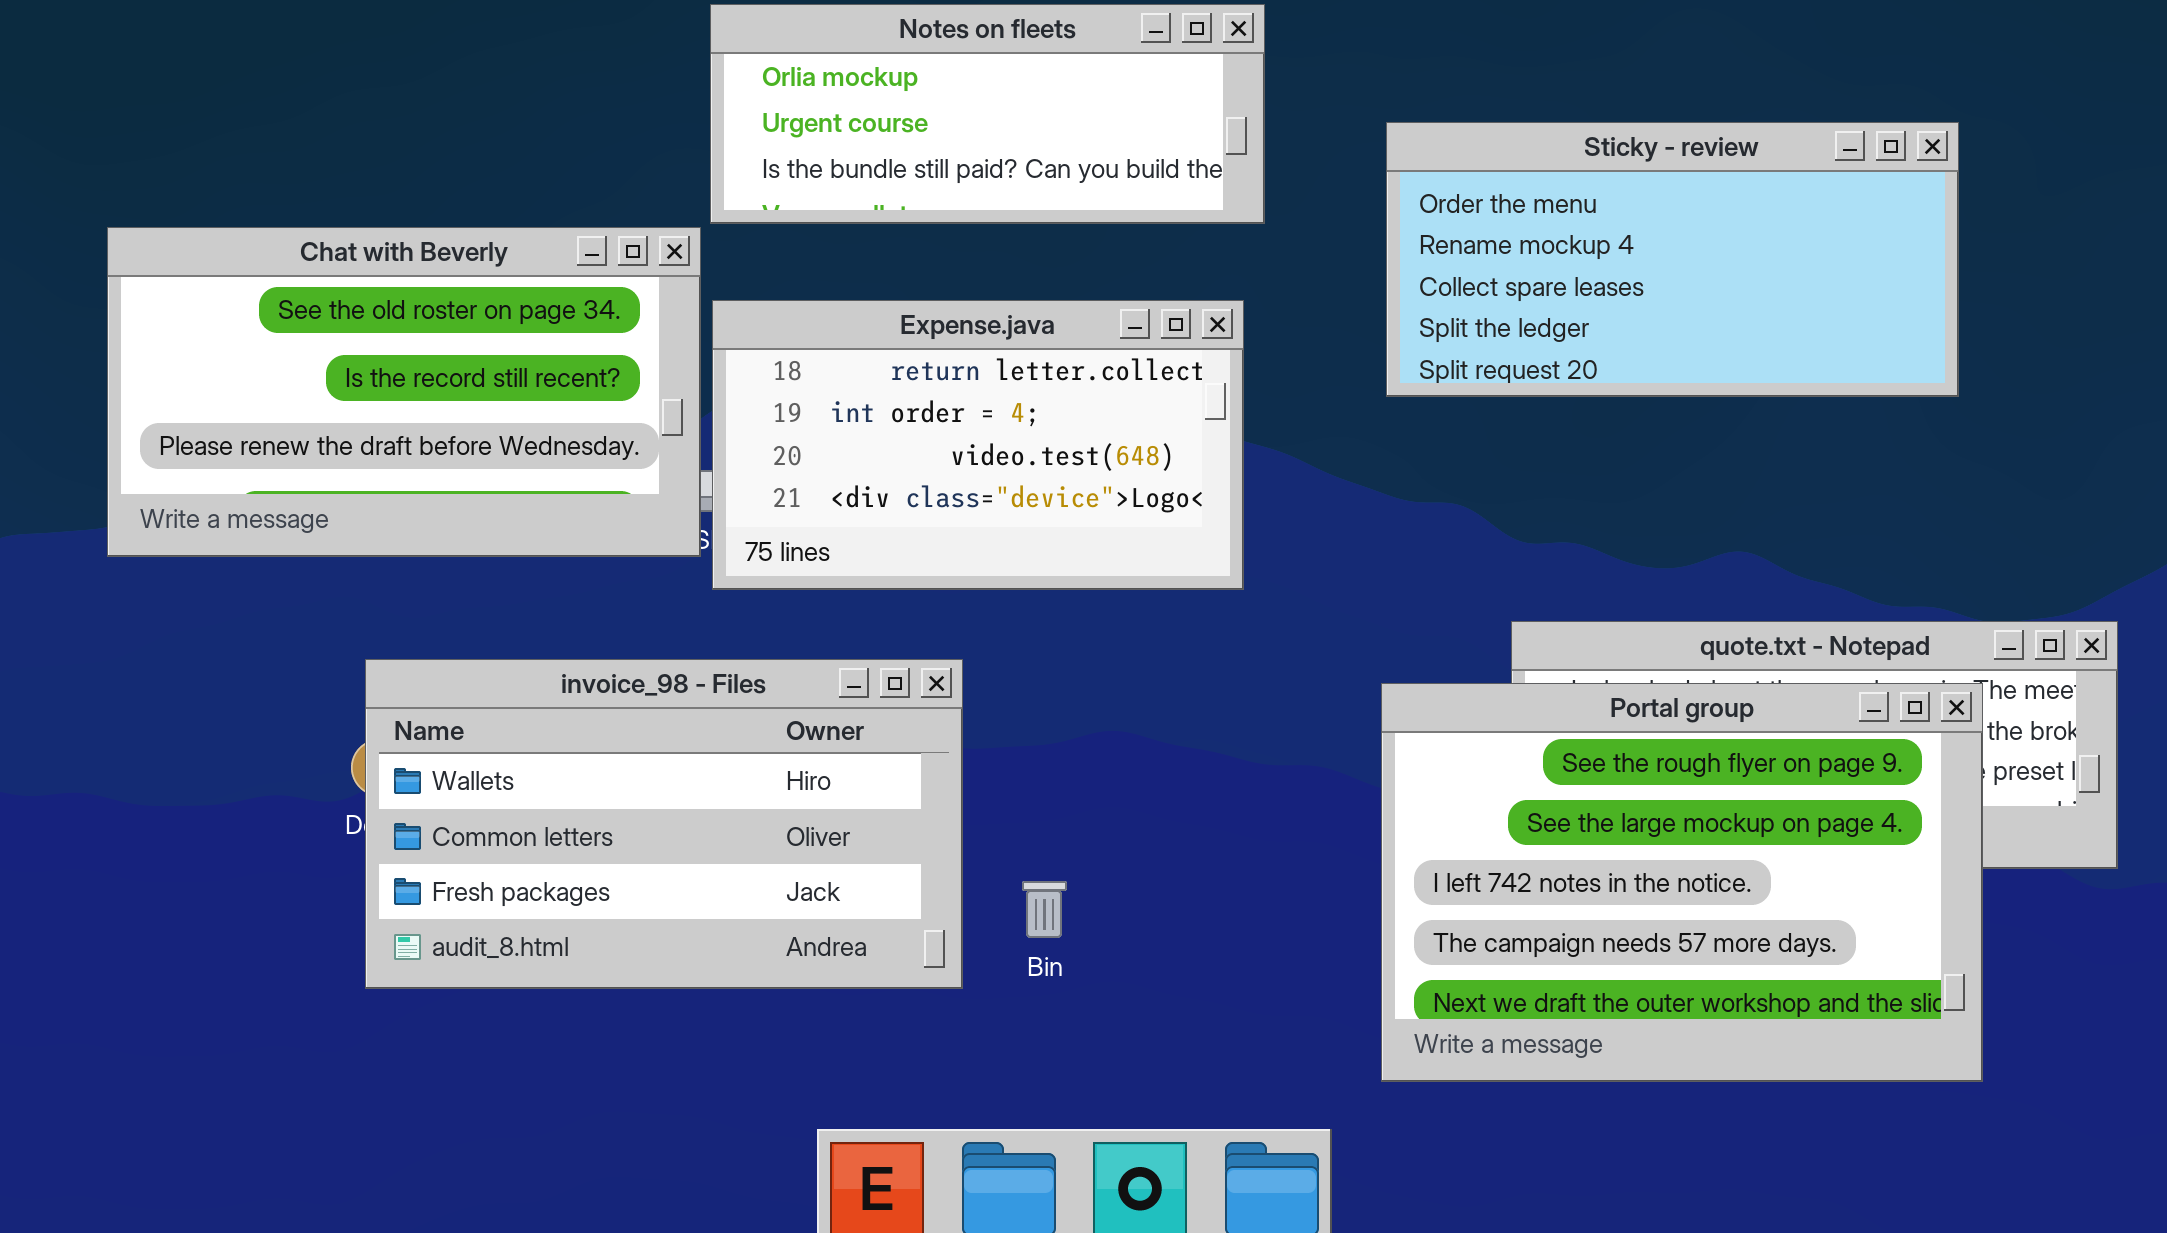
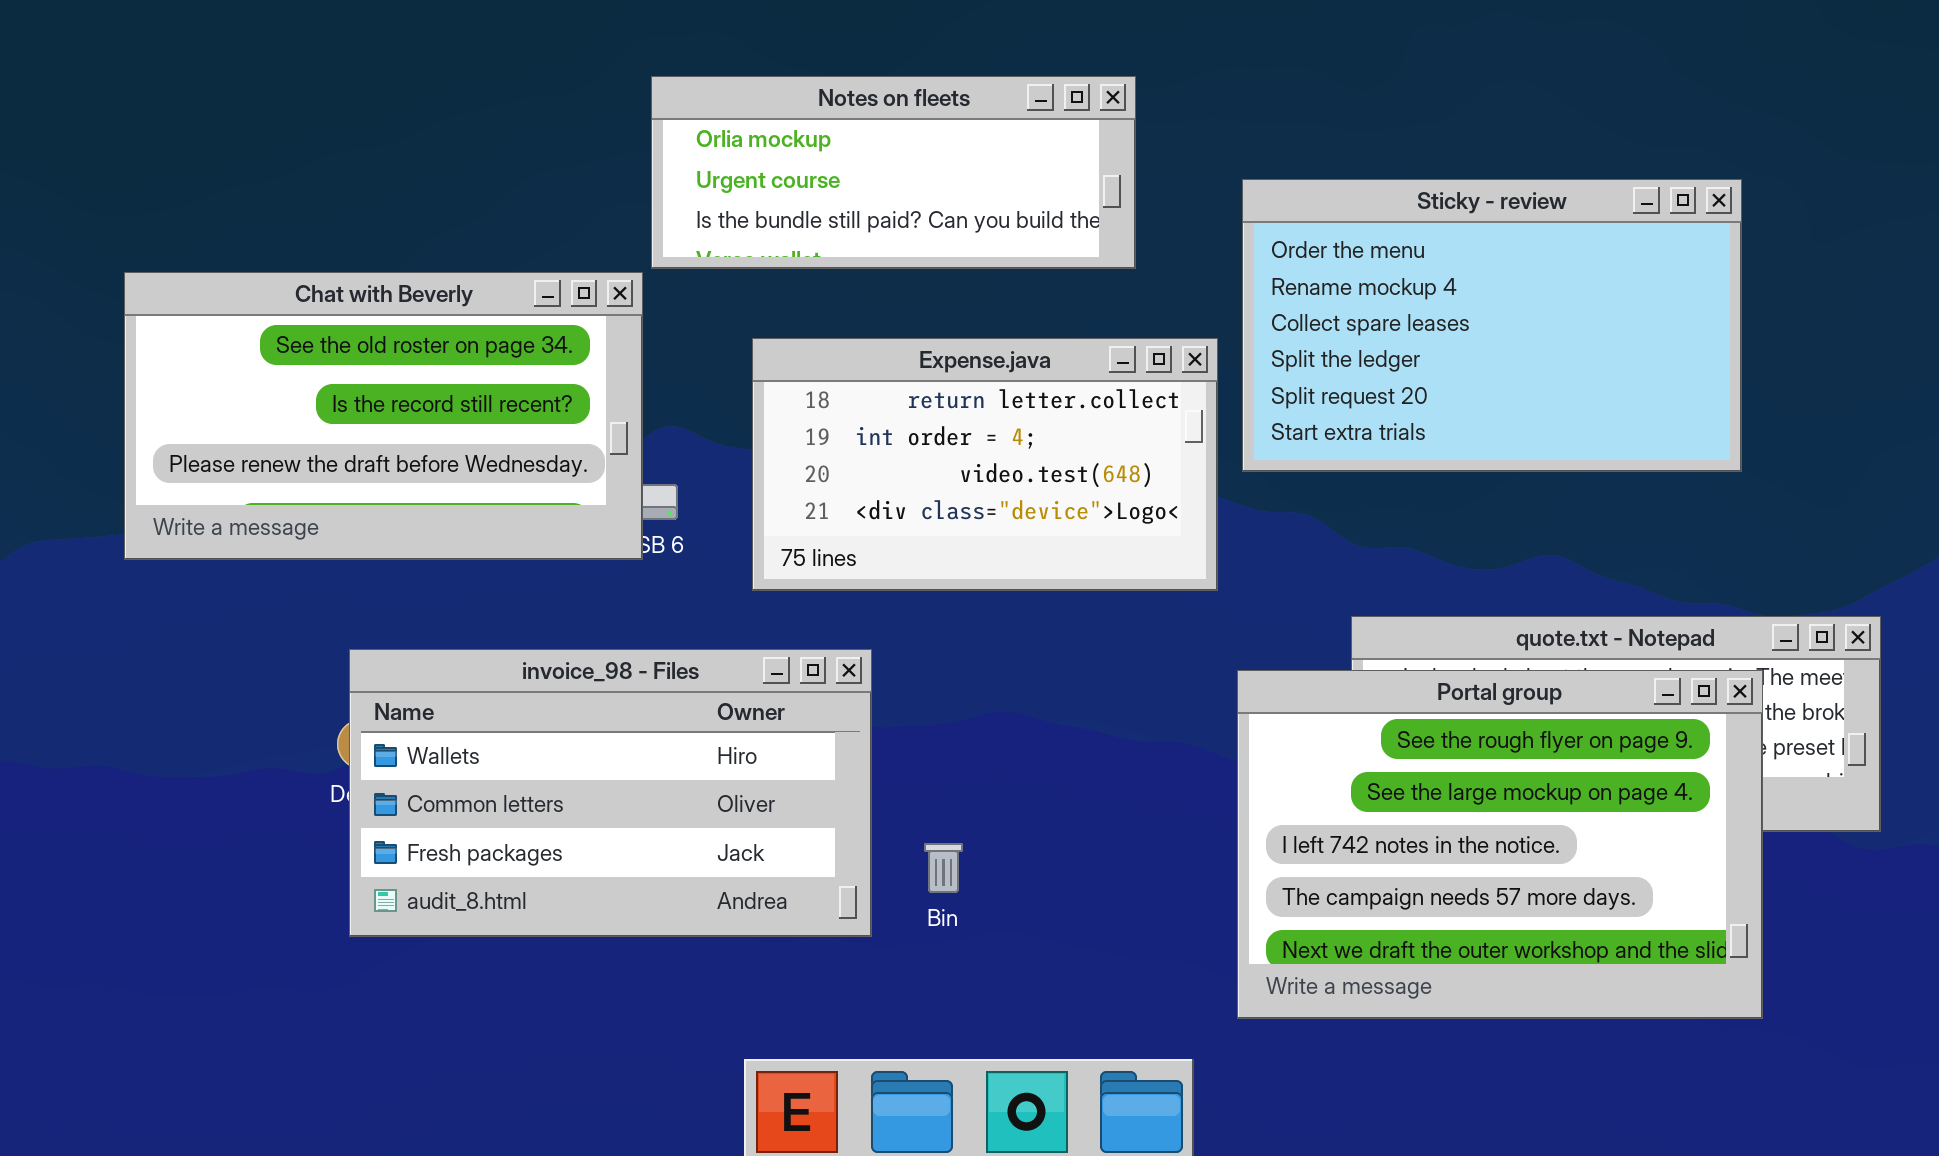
Sticky - review: [1386,122,1959,397] -> [1242,179,1742,472], resized
Expense.java: [712,300,1244,590] -> [752,338,1218,591], moved

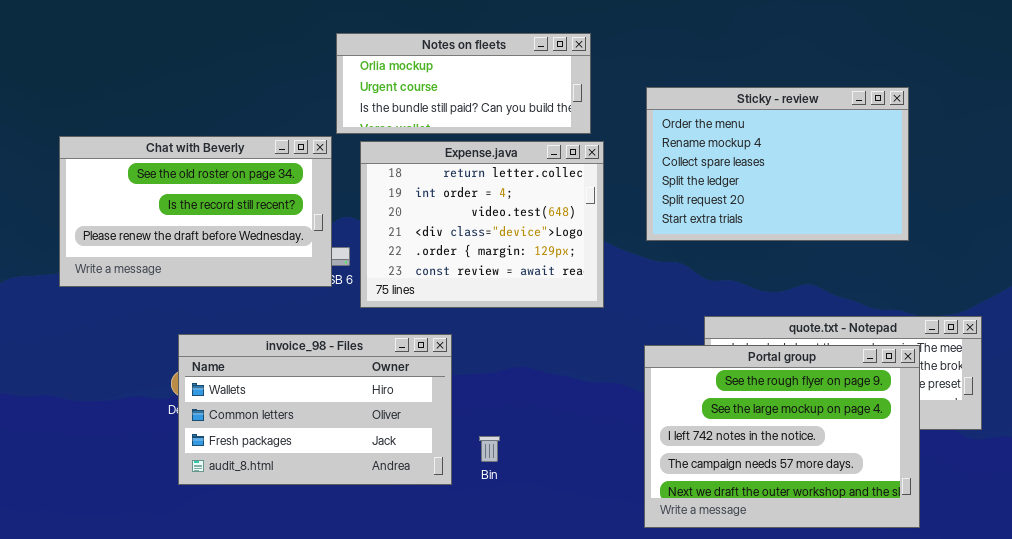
Expense.java: [752,338,1218,591] -> [360,141,604,308], moved, resized

